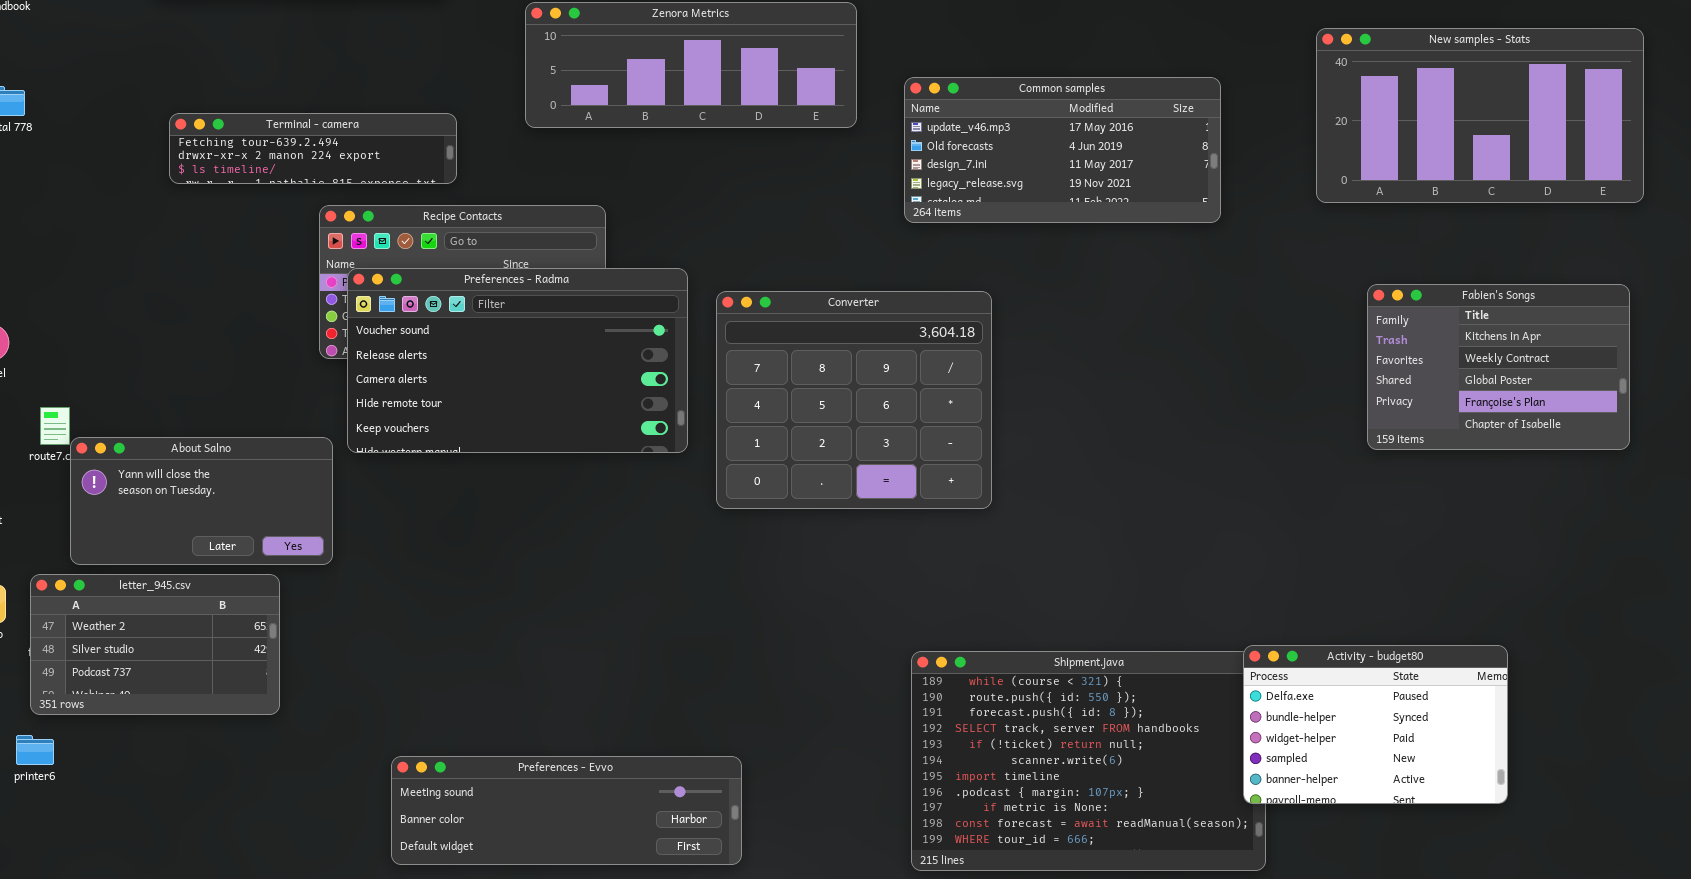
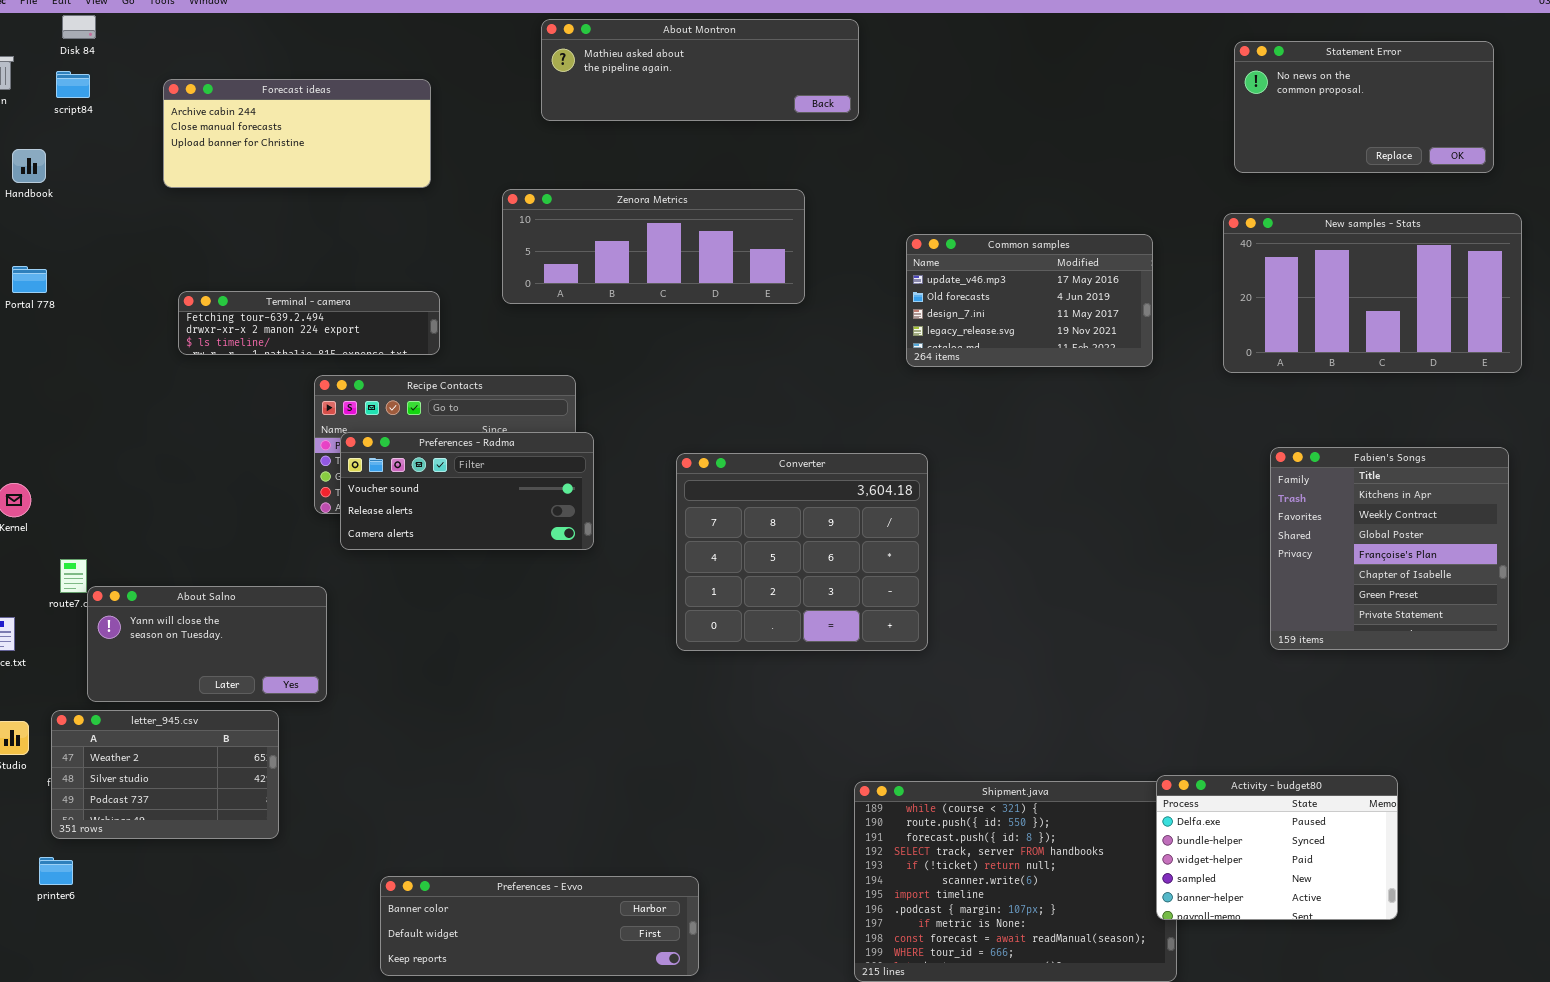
Common samples: [904,77,1221,223] -> [906,234,1153,367], moved, resized
Preferences - Radma: [347,268,688,453] -> [340,432,594,550], resized
Fabien's Songs: [1367,284,1630,450] -> [1270,447,1509,650], resized
Preferences - Evvo: [391,756,742,865] -> [380,876,699,976], scrolled down 1 row

